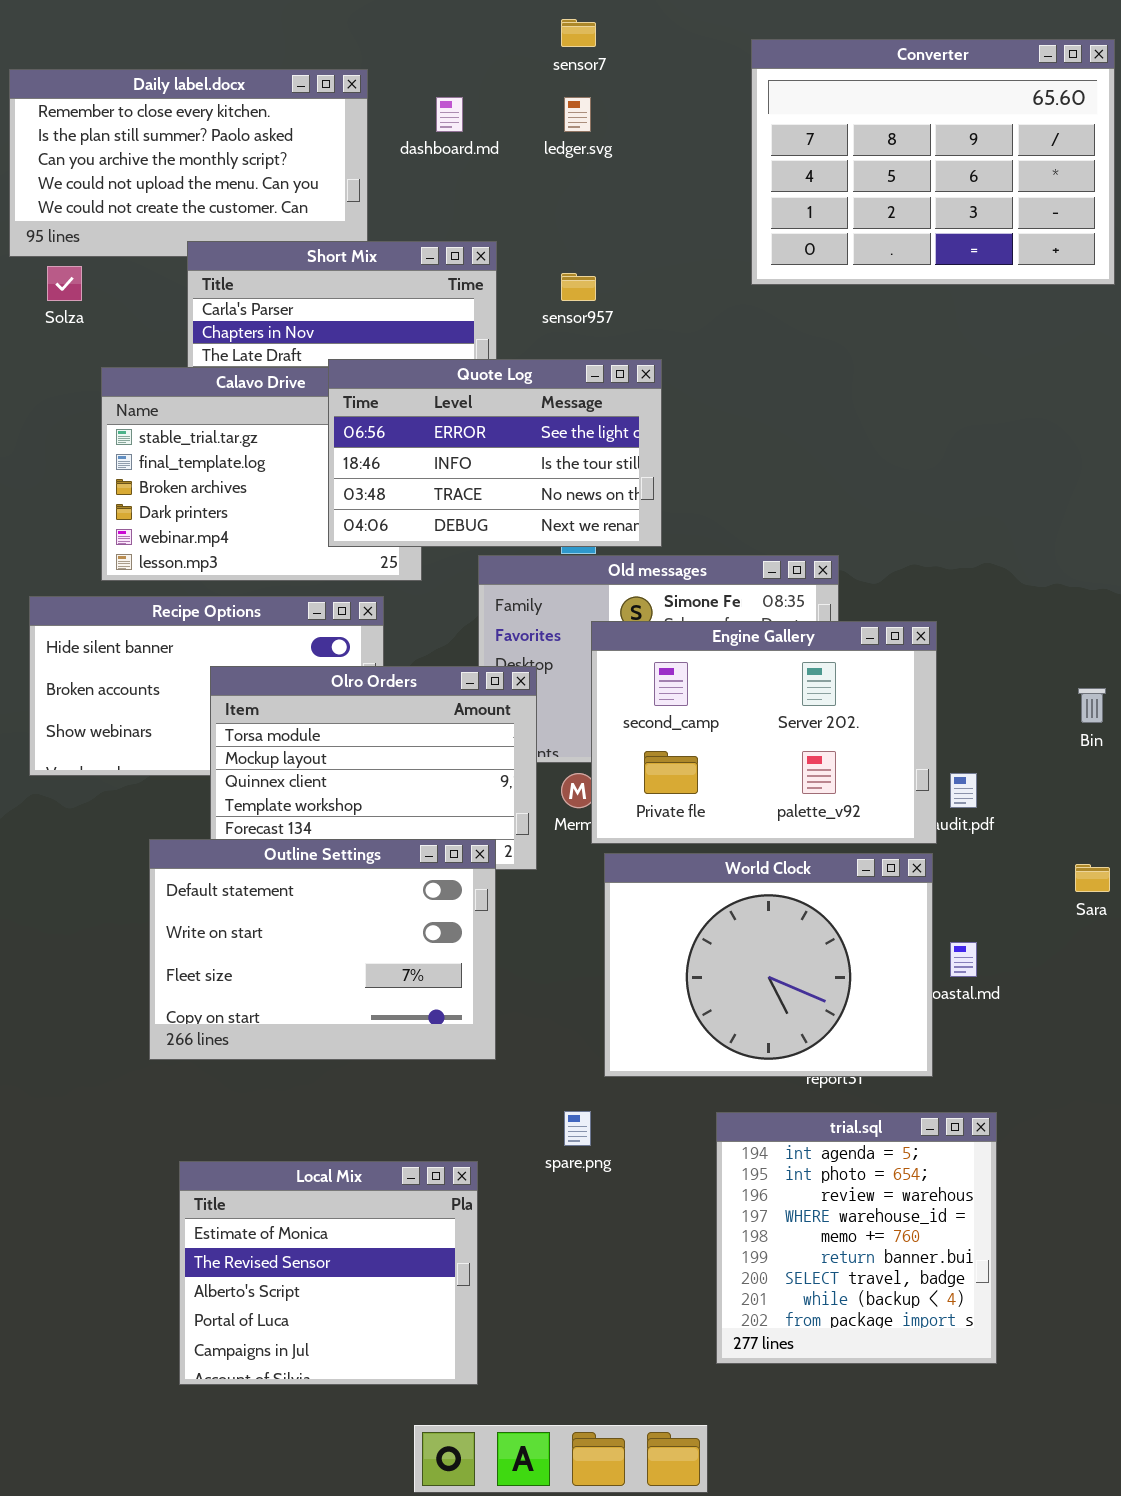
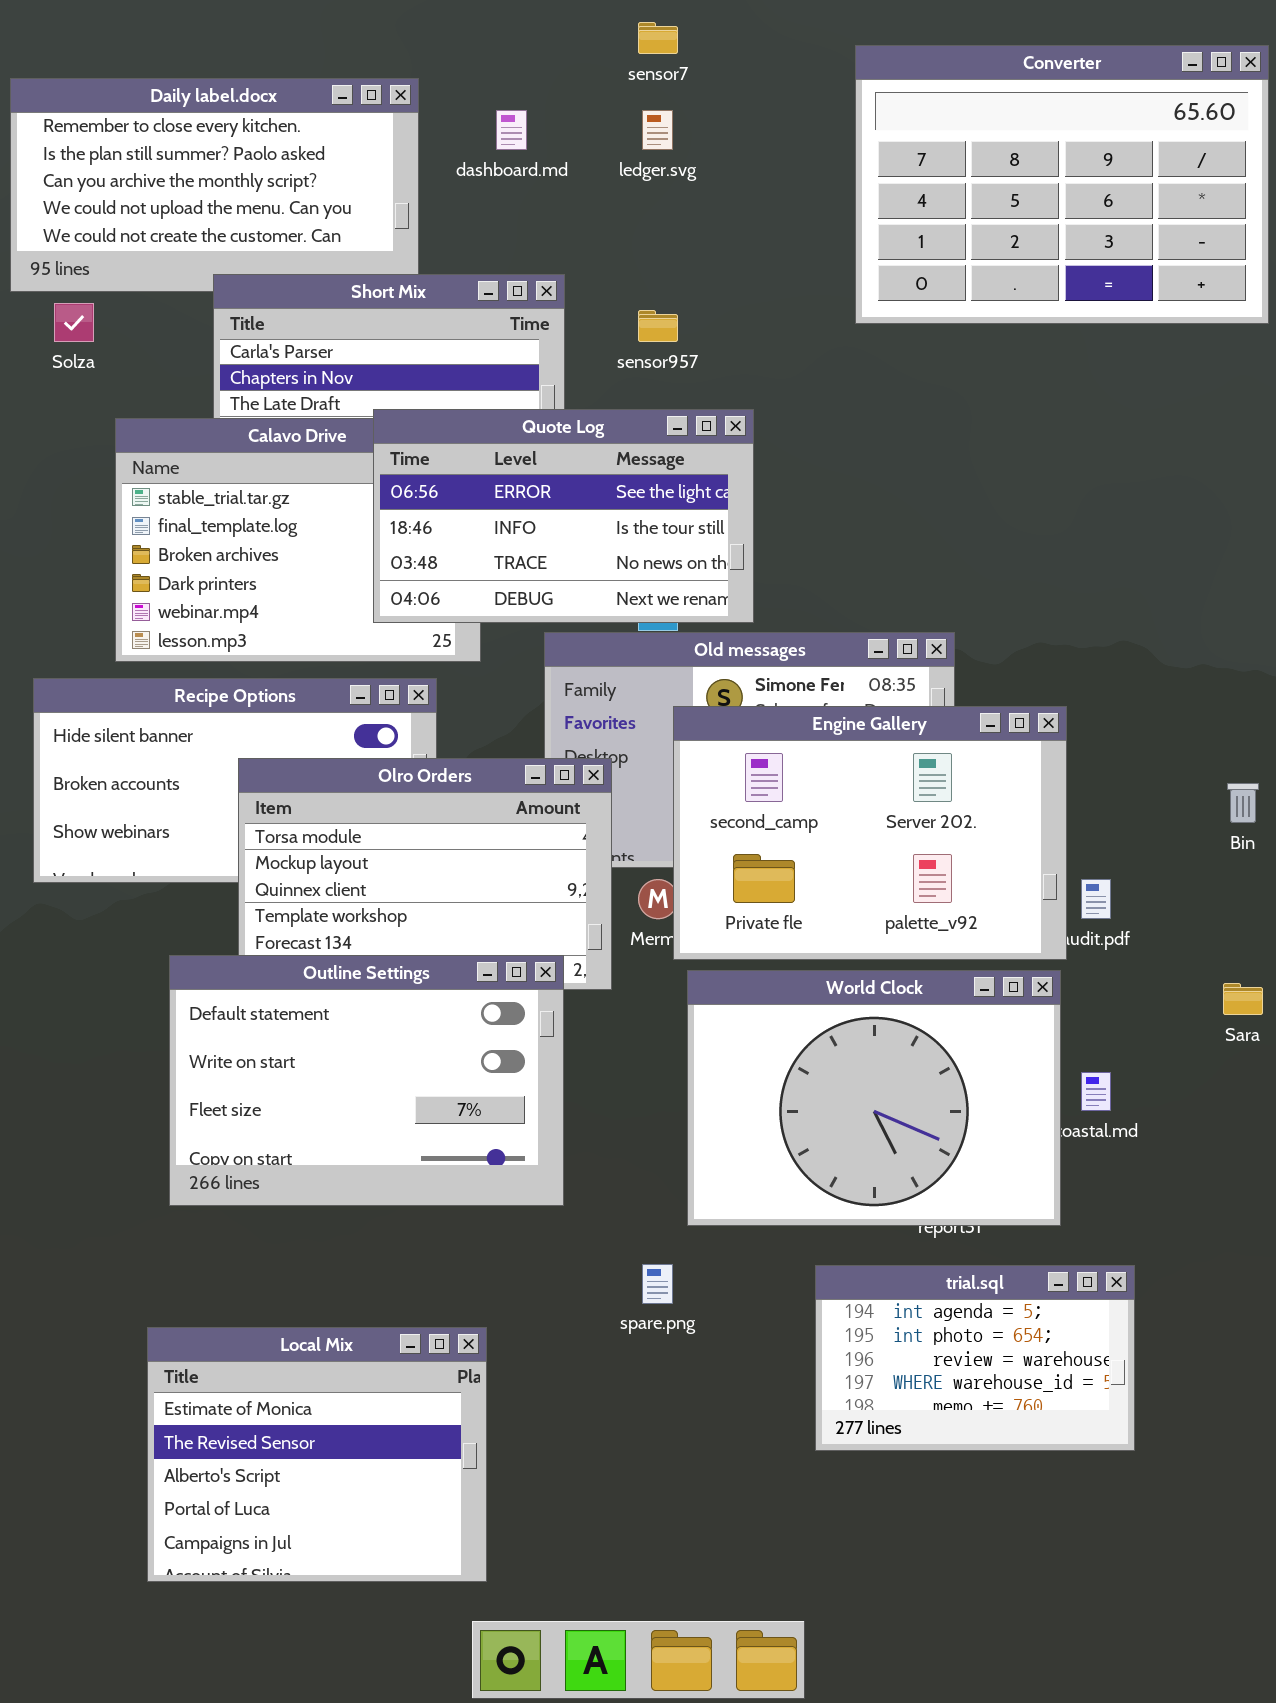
trial.sql: [716,1112,997,1364] -> [815,1265,1135,1451], resized
Local Mix: [179,1161,478,1385] -> [147,1327,487,1582], moved

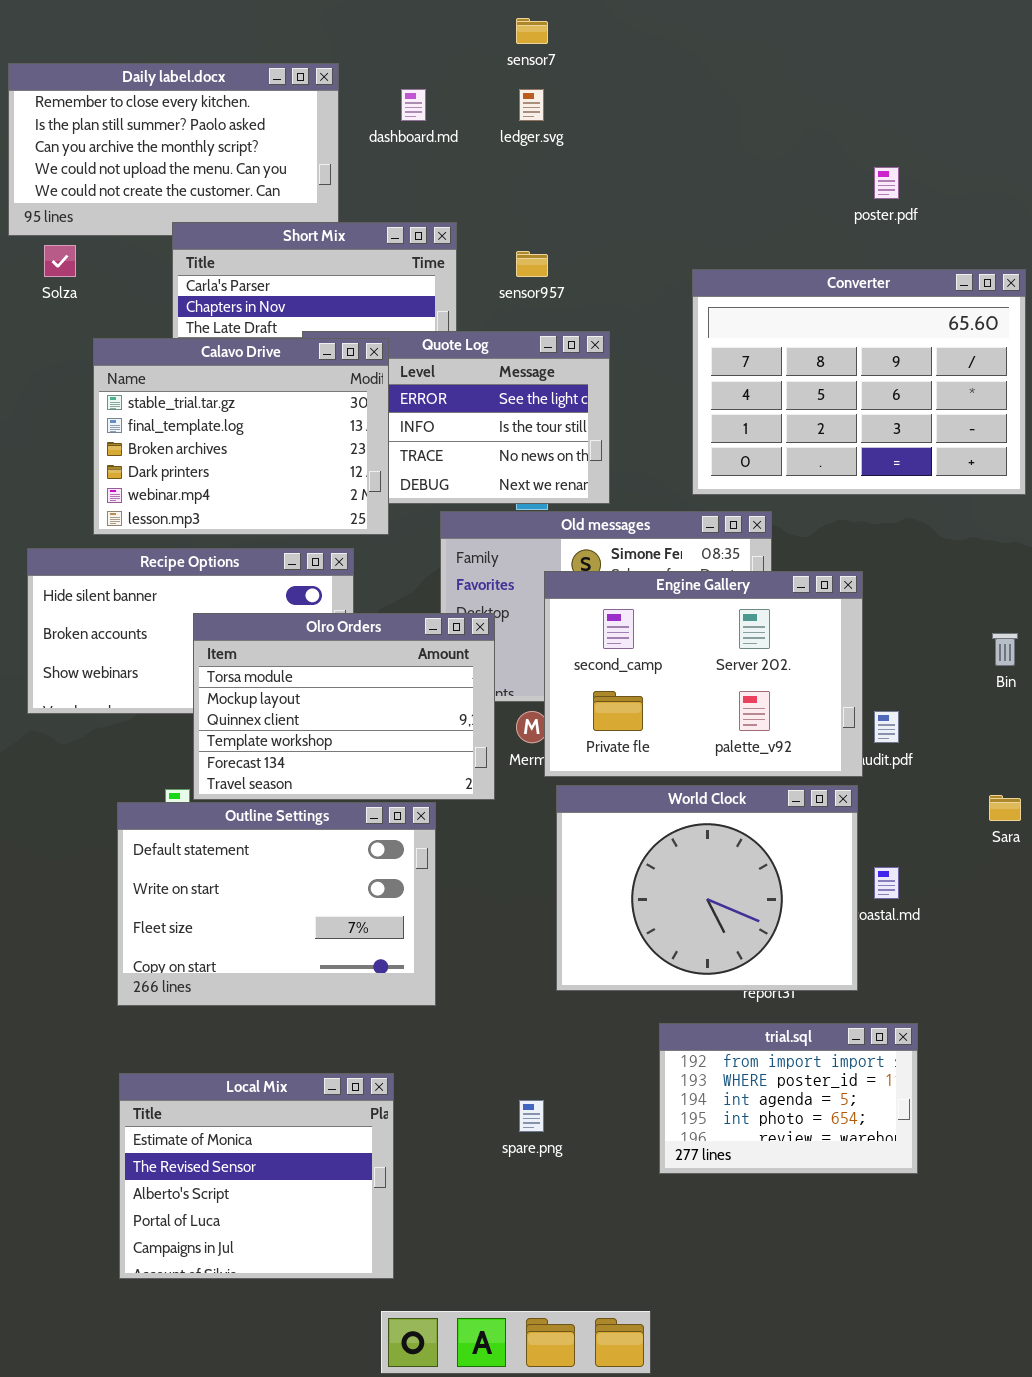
Converter: [855,45,1269,324] -> [692,269,1026,495], moved
Calavo Drive: [115,418,481,662] -> [93,338,389,535], raised
Outline Settings: [169,955,564,1206] -> [117,802,436,1006], moved
spare.png: [642,1264,673,1304] -> [519,1100,544,1132], moved
trial.sql: [815,1265,1135,1451] -> [659,1023,918,1174], scrolled up 2 rows

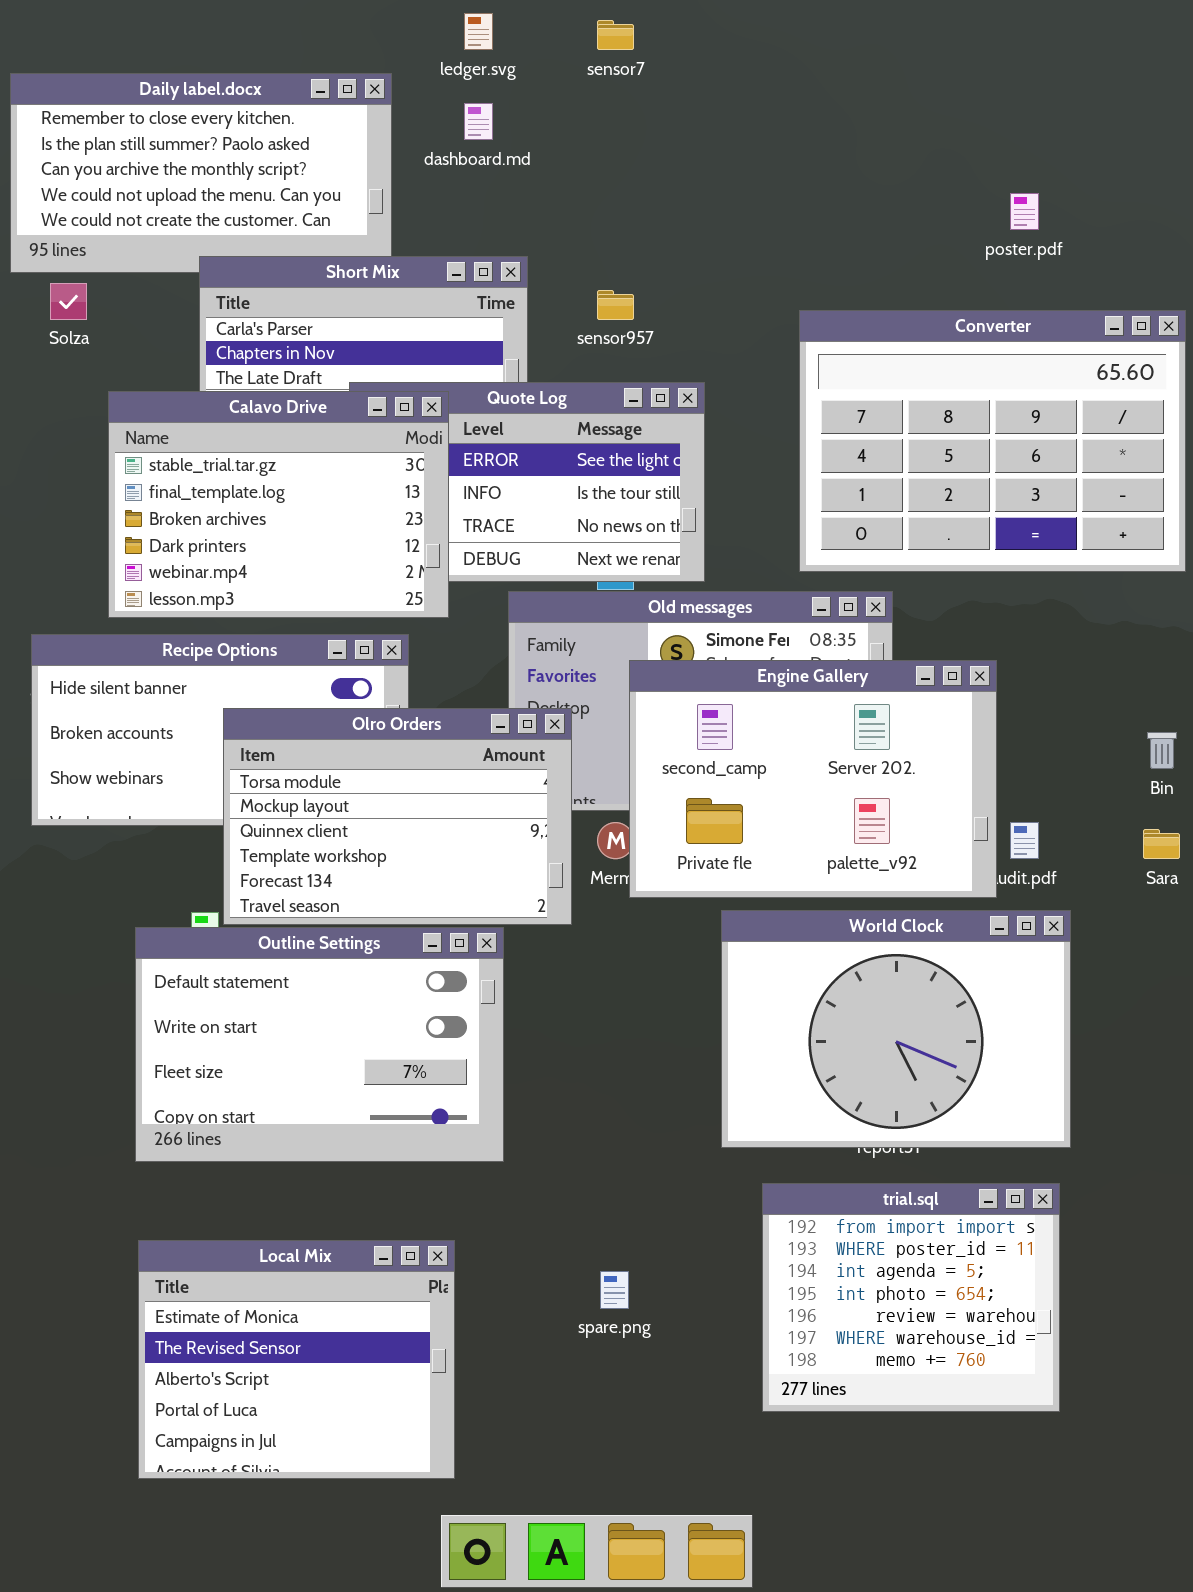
ledger.svg: [519,89,544,121] -> [464,13,493,50], moved
World Clock: [556,785,858,991] -> [721,910,1071,1148], moved
Sara: [989,795,1021,821] -> [1143,829,1180,859], moved
trial.sql: [659,1023,918,1174] -> [762,1183,1060,1412], resized

